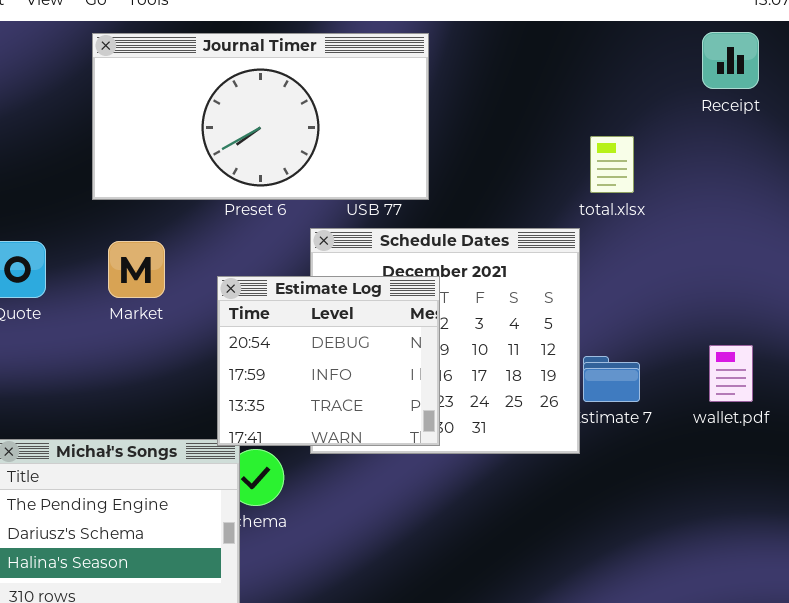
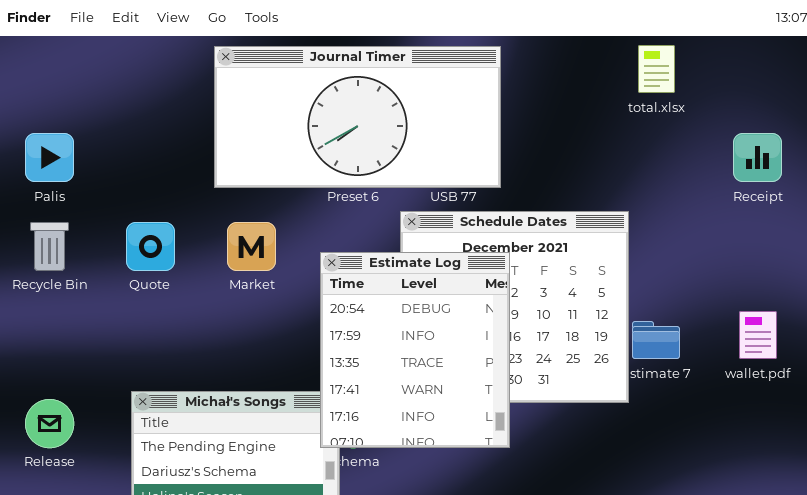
Receipt: [702,32,759,89] -> [733,133,782,182], moved
total.xlsx: [590,136,634,193] -> [638,45,675,93], moved
Estimate Log: [217,276,440,446] -> [320,252,510,448], resized

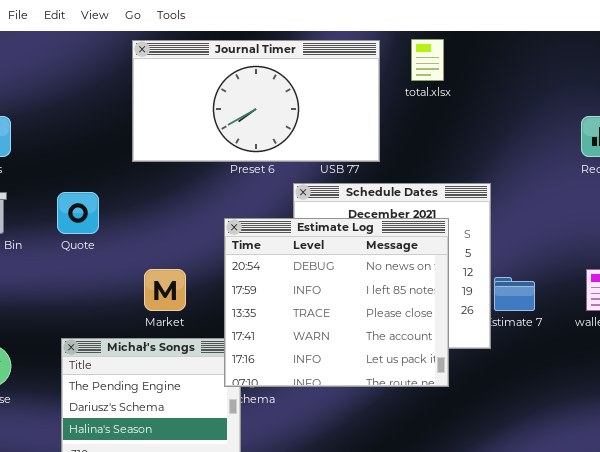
total.xlsx: [638,45,675,93] -> [411,39,444,81], moved
Market: [227,222,276,271] -> [144,269,186,311], moved
Estimate Log: [320,252,510,448] -> [224,218,449,387], resized

